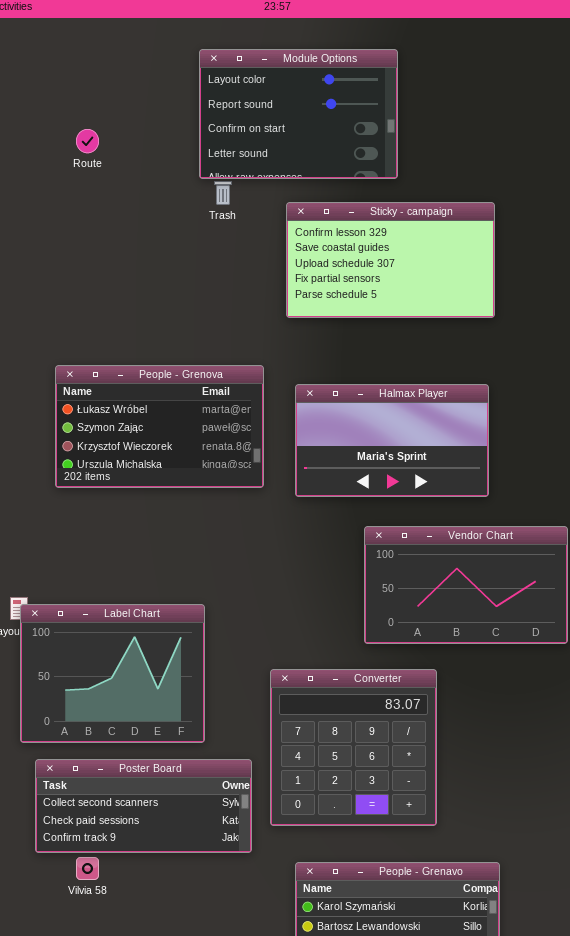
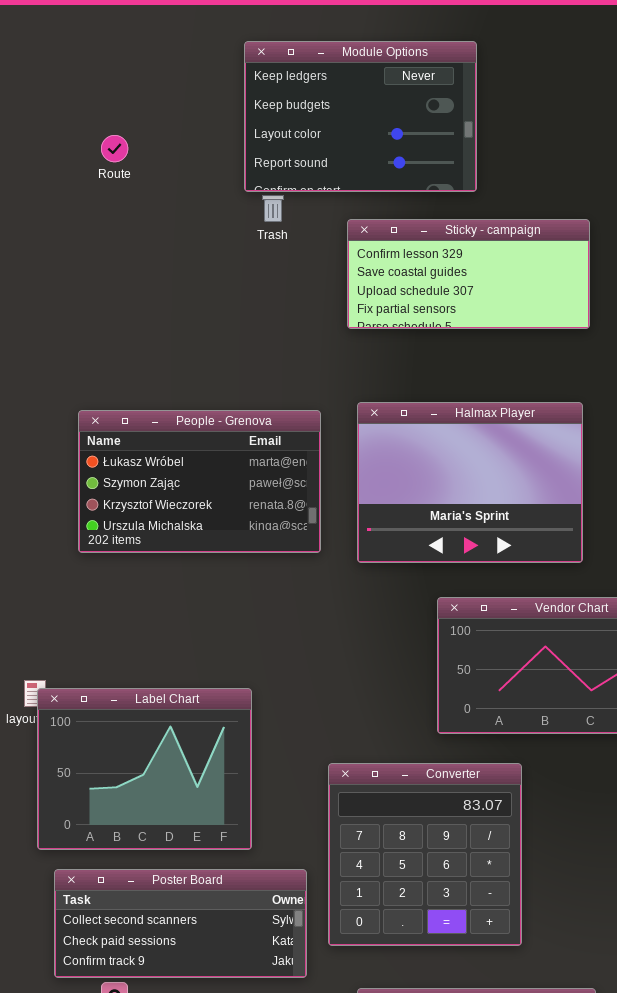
Module Options: [199,49,398,179] -> [244,41,477,192], scrolled up 2 rows
Sticky - campaign: [286,202,495,318] -> [347,219,590,329], resized
Halmax Player: [295,384,489,497] -> [357,402,583,563], resized

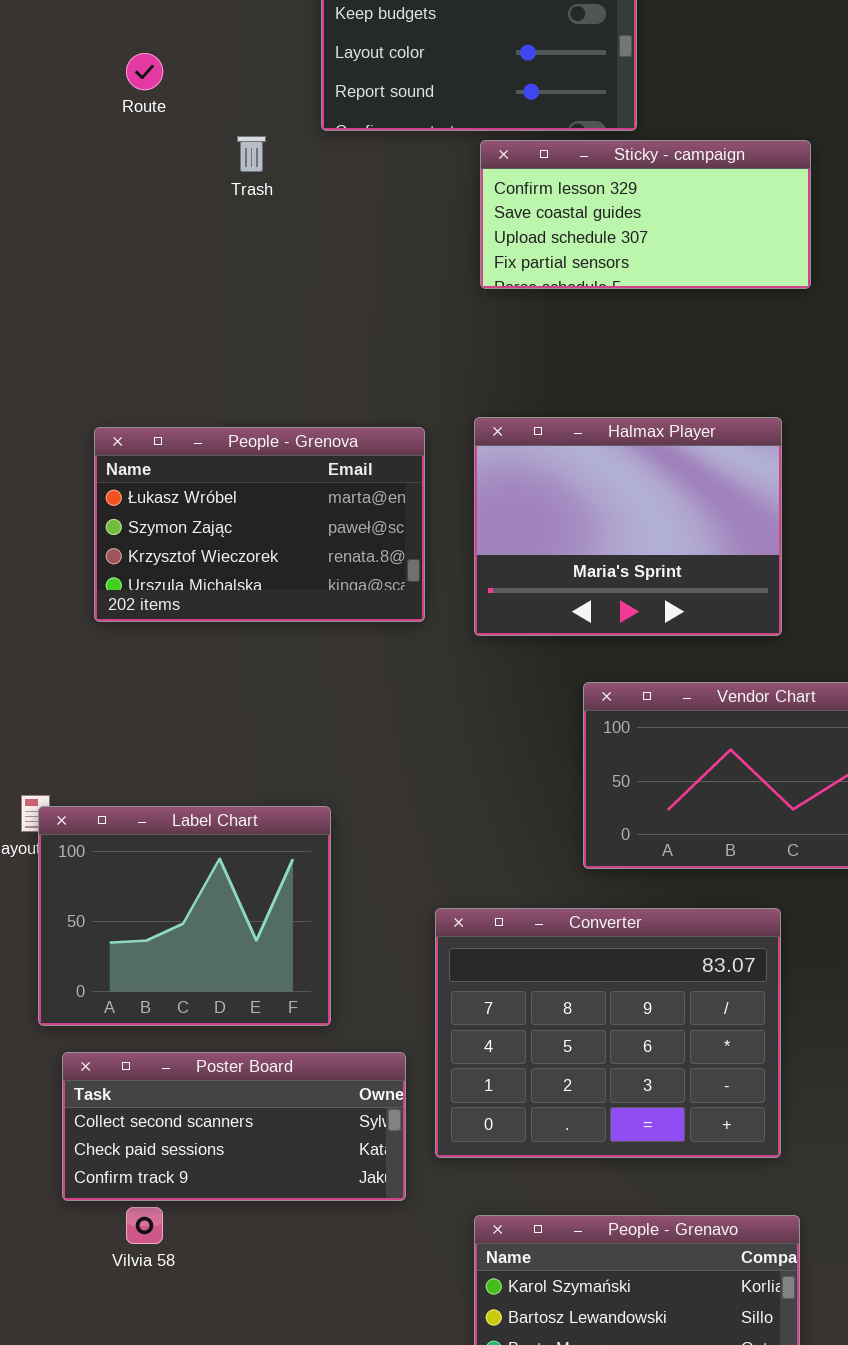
Trash: [262,195,284,222] -> [237,136,266,172], moved
Sticky - campaign: [347,219,590,329] -> [480,140,811,289], moved
Converter: [328,763,522,946] -> [435,908,781,1158], resized

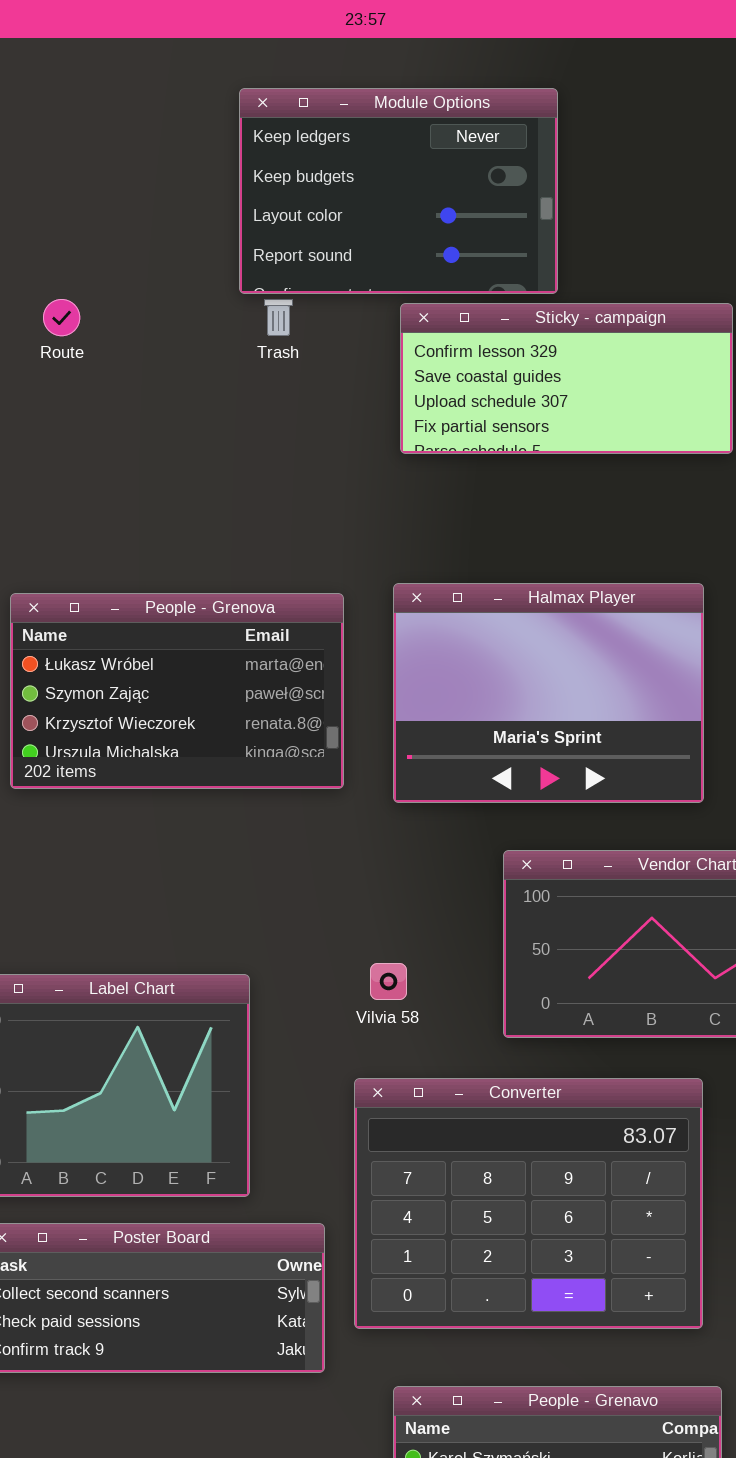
Route: [126,53,163,90] -> [43,299,80,336], moved
Trash: [237,136,266,172] -> [264,299,293,336], moved
Vilvia 58: [126,1207,163,1244] -> [370,963,407,1000], moved

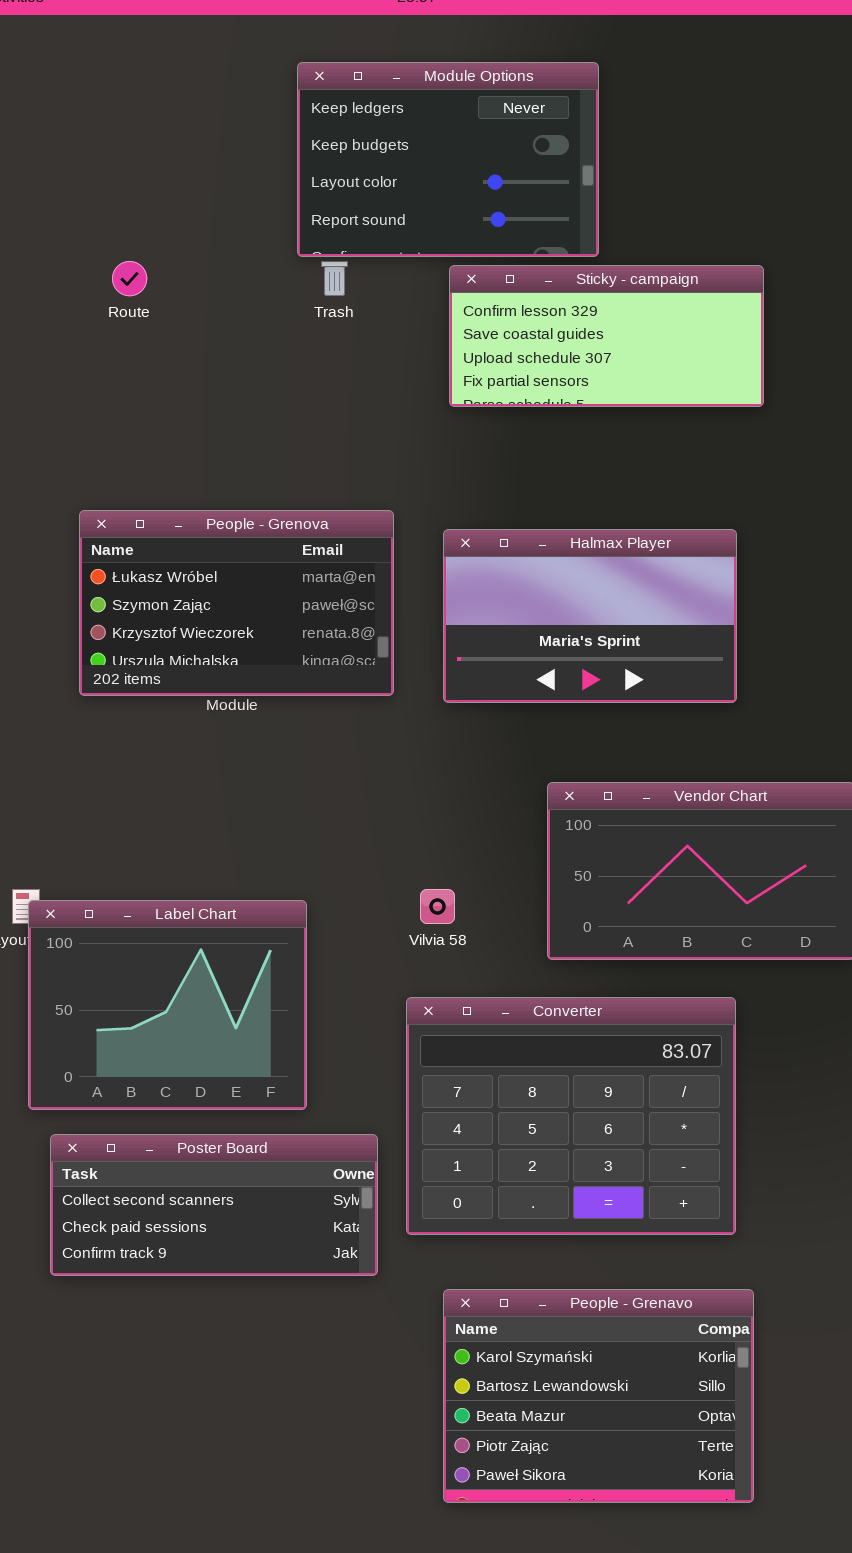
Halmax Player: [393,583,704,803] -> [443,529,737,703], resized
People - Grenova: [10,593,344,789] -> [79,510,394,696], moved

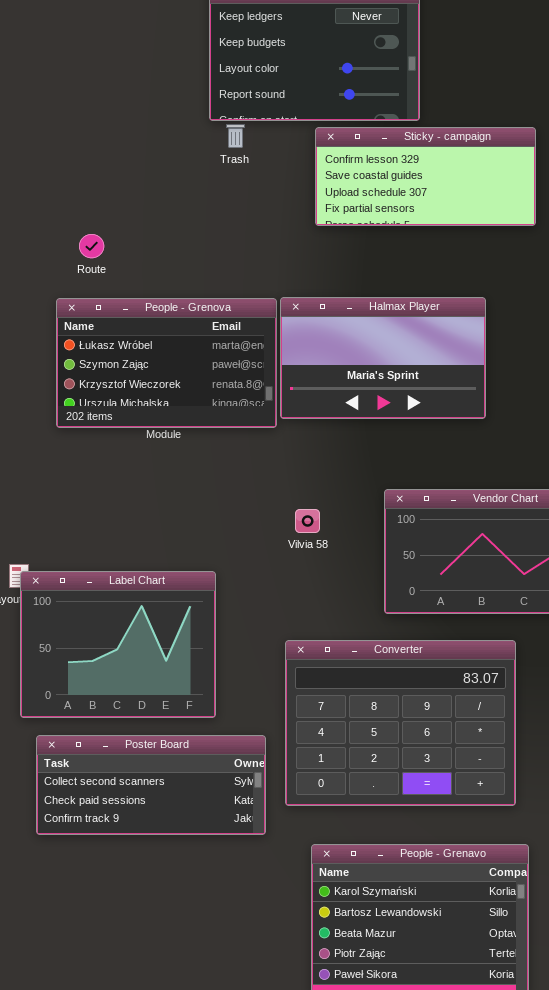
Route: [112,261,147,296] -> [79,234,104,258], moved
Halmax Player: [443,529,737,703] -> [280,297,486,419], moved
Vilvia 58: [420,889,455,924] -> [295,509,320,533], moved

